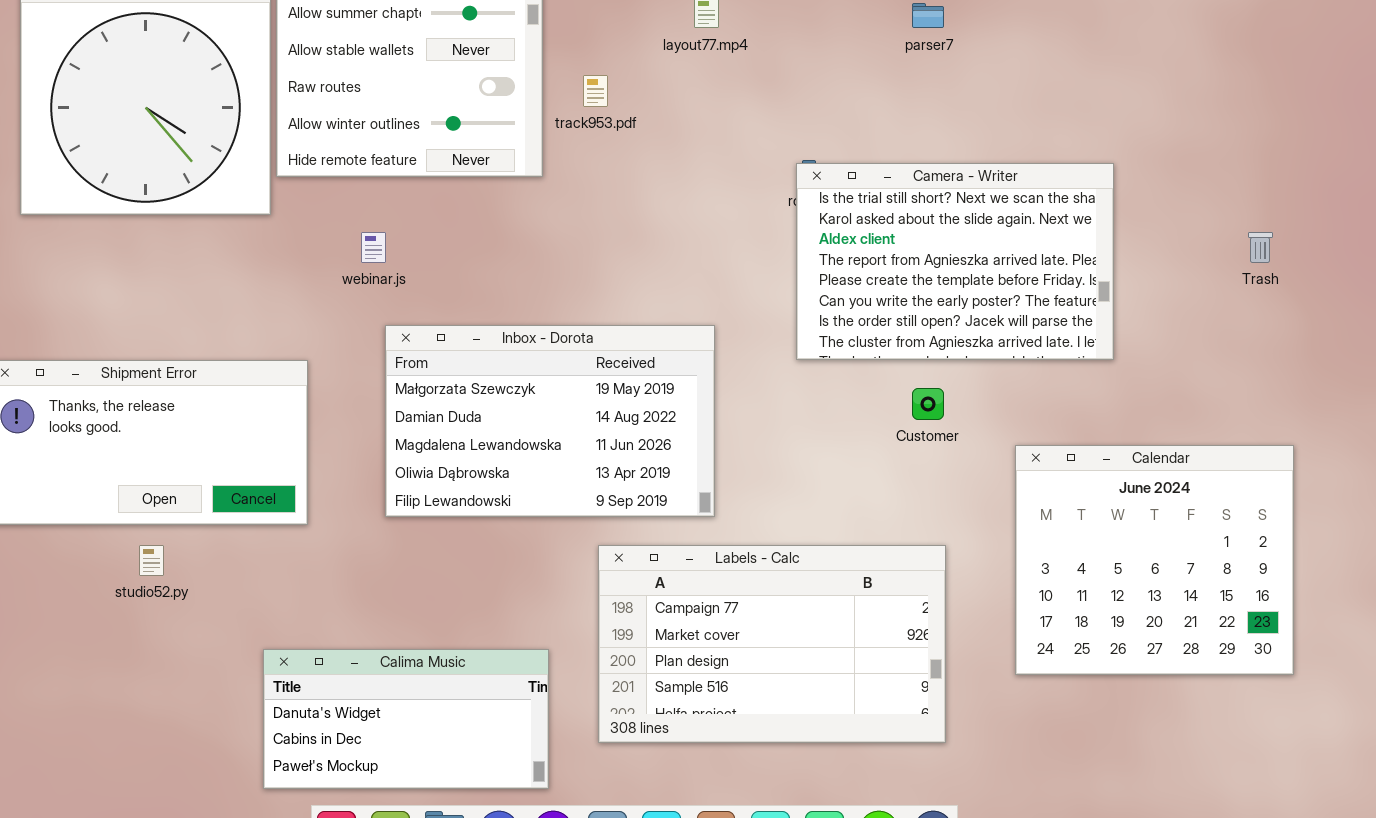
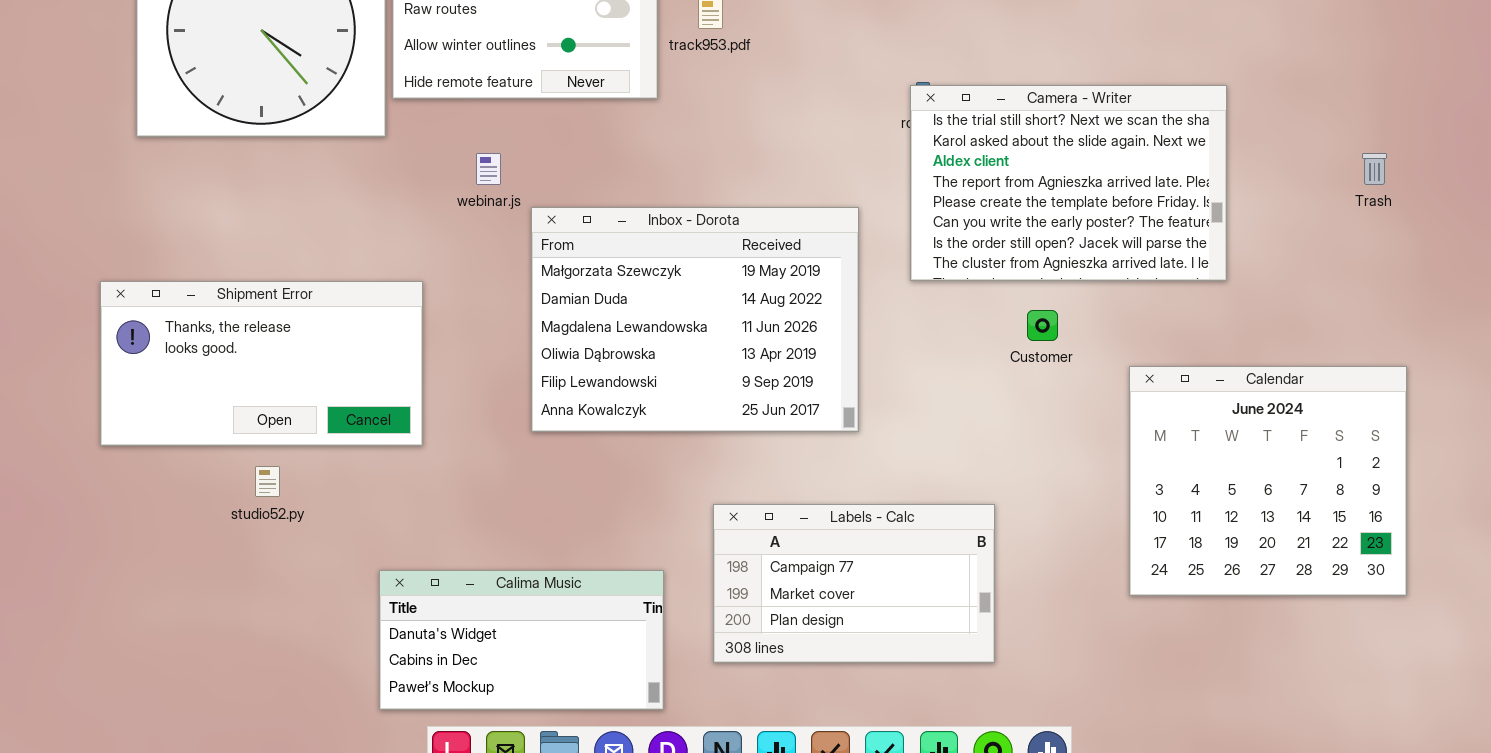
Inbox - Dorota: [385,325,715,517] -> [531,207,859,432], moved, resized
Labels - Calc: [598,545,946,743] -> [713,504,995,663], resized

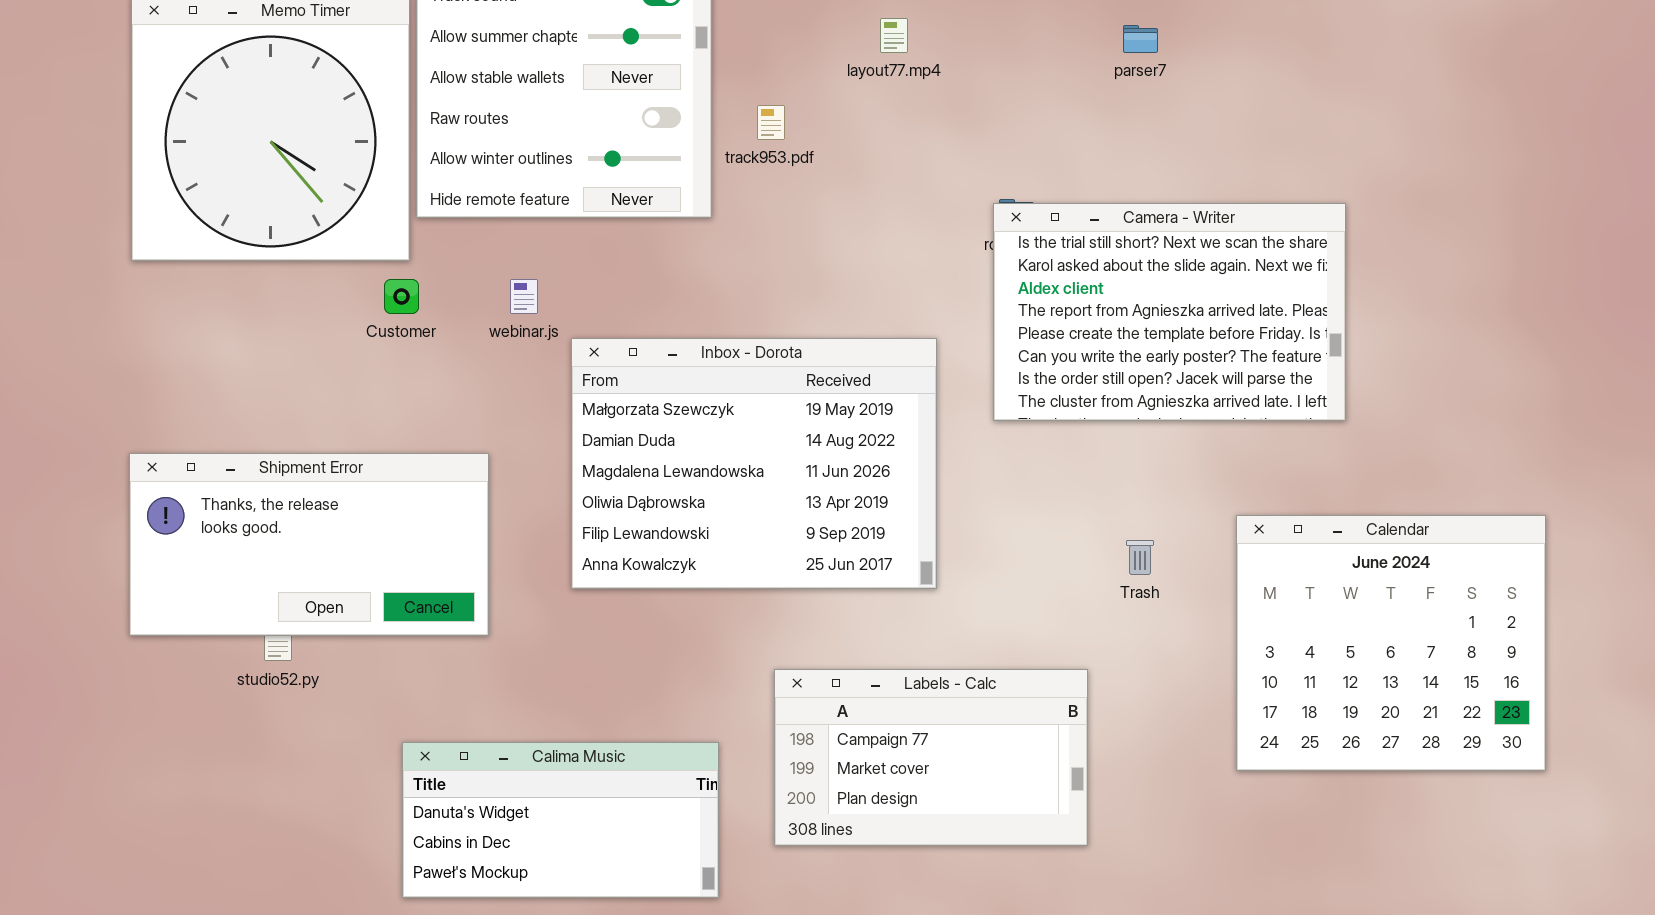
Trash: [1362,153,1387,185] -> [1126,540,1154,575], moved
Shipment Error: [100,281,423,446] -> [129,453,489,636], moved
Customer: [1027,310,1058,341] -> [384,279,419,314], moved

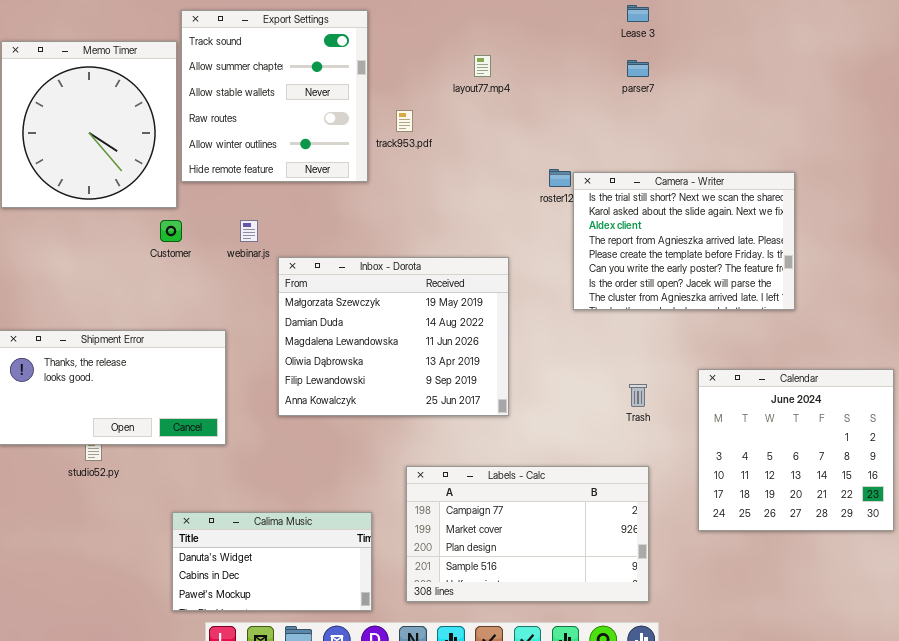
Camera - Writer: [993,203,1346,421] -> [573,172,795,310], moved
Labels - Calc: [774,669,1088,846] -> [406,466,649,602], resized

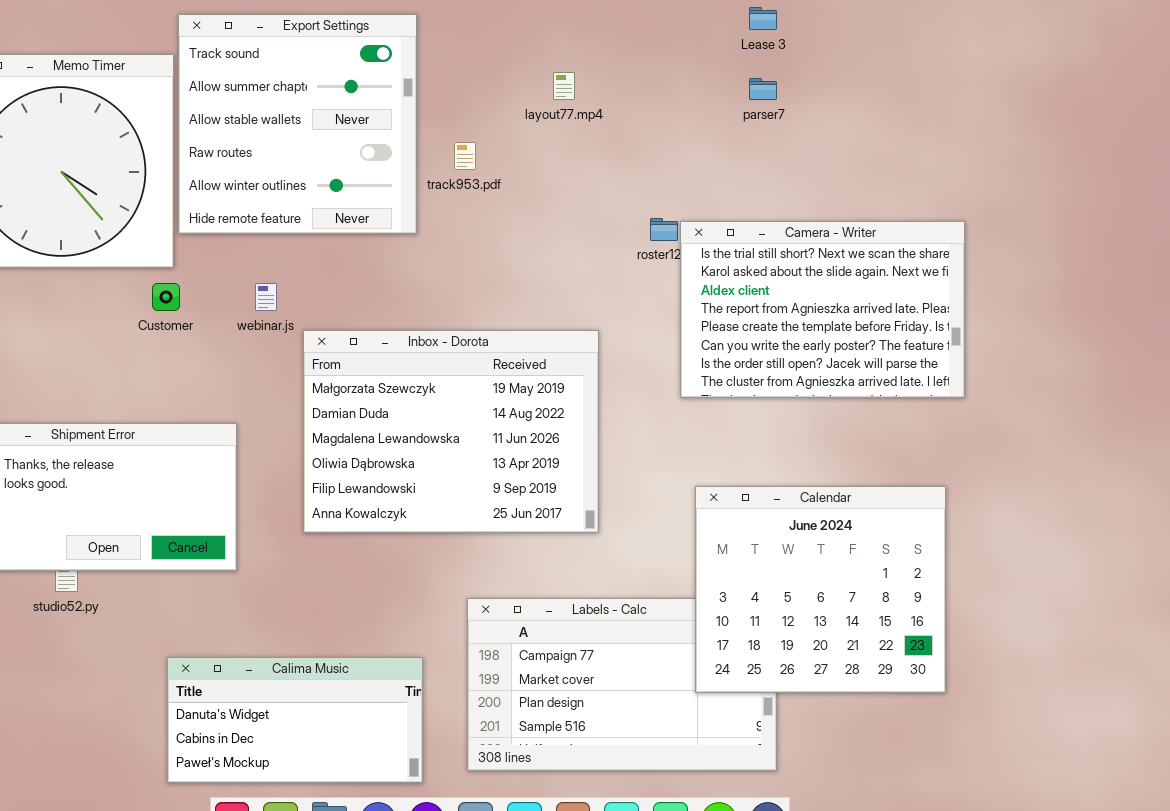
Calendar: [698,369,894,531] -> [695,486,946,693], moved

